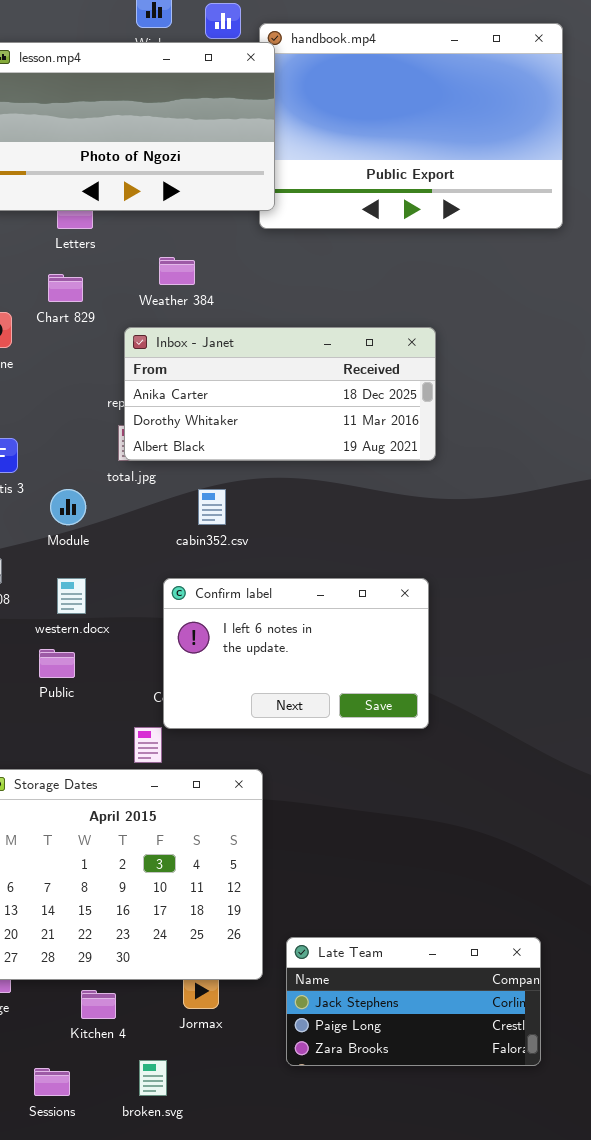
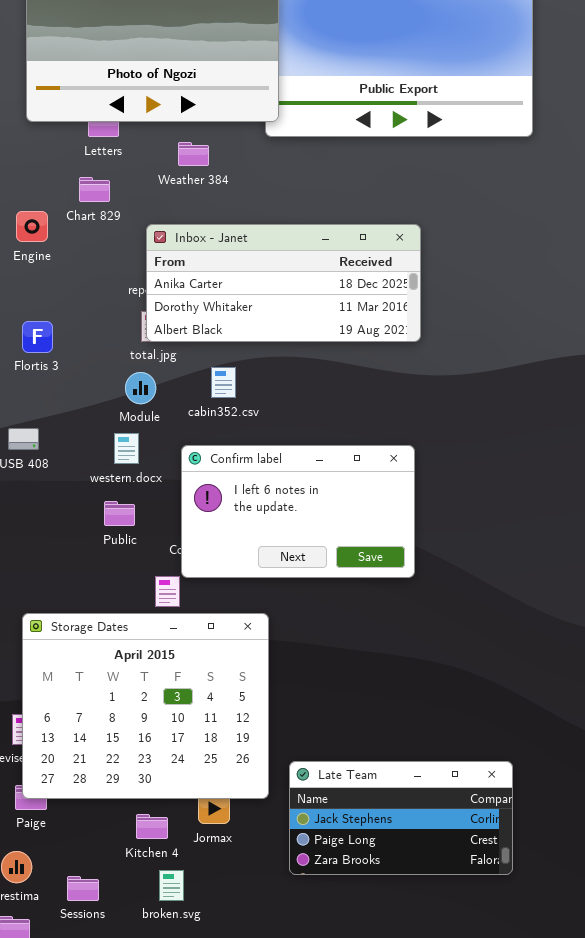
Weather 384: [159,257,195,285] -> [178,142,209,166], moved
Module: [50,489,86,525] -> [125,372,156,404], moved
western.docx: [57,578,86,614] -> [114,433,139,464], moved
Public: [39,649,75,678] -> [104,501,135,526], moved
Kitchen 4: [81,990,116,1019] -> [136,814,168,839], moved

